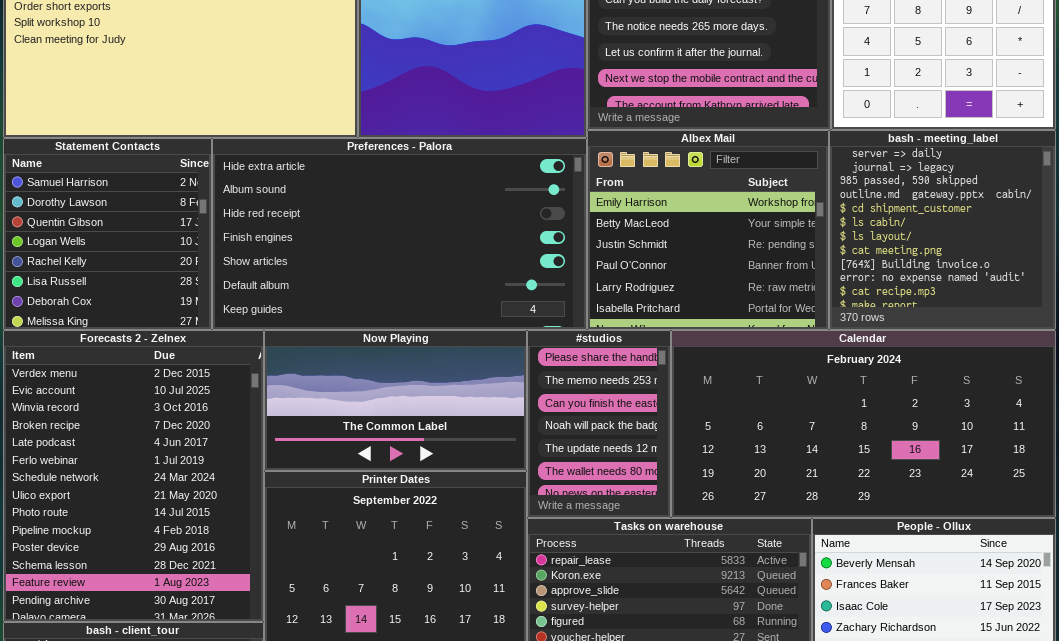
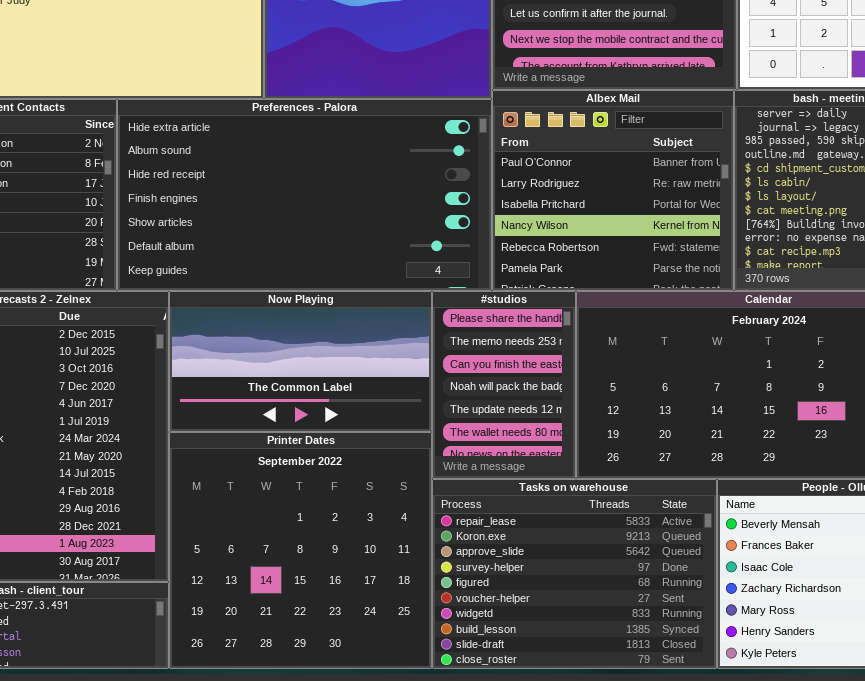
Albex Mail: [587,130,829,330] -> [492,90,734,291], scrolled down 3 rows

